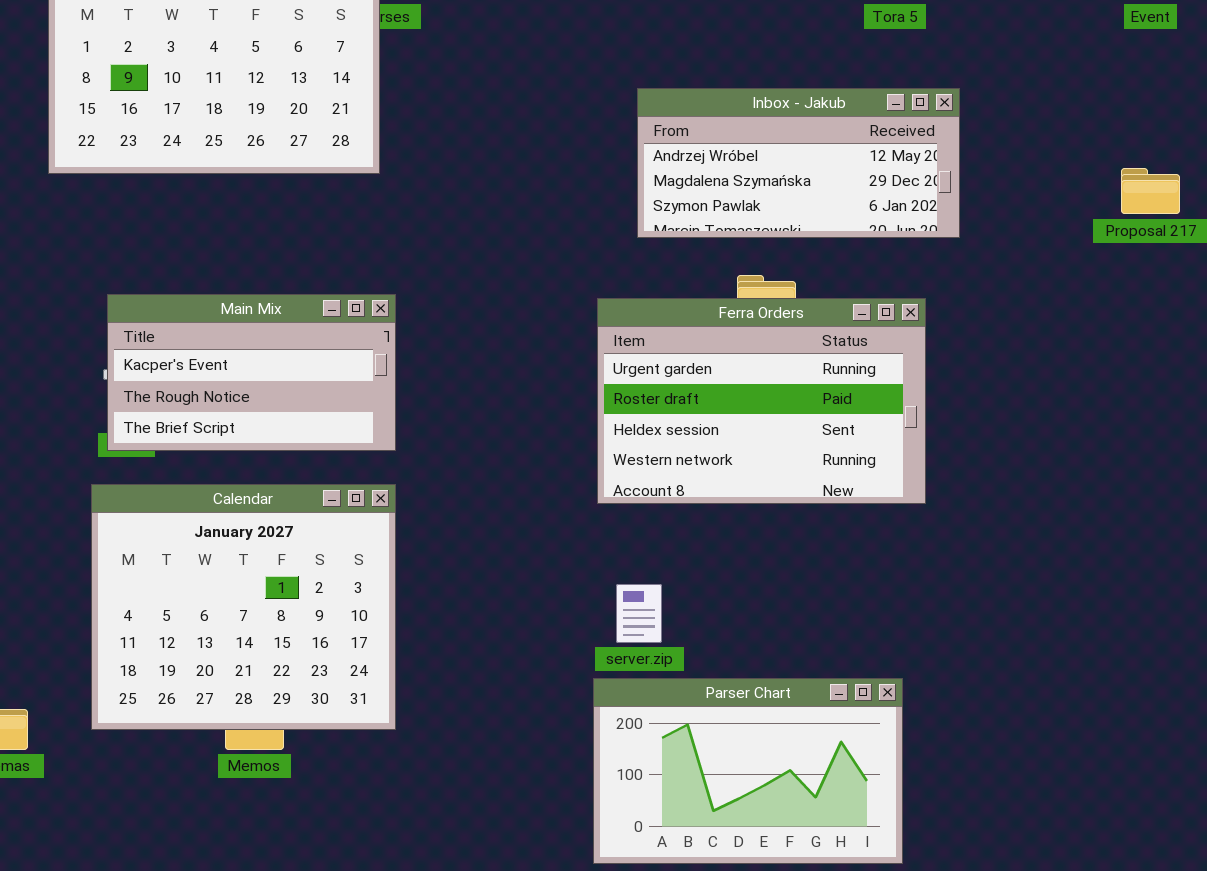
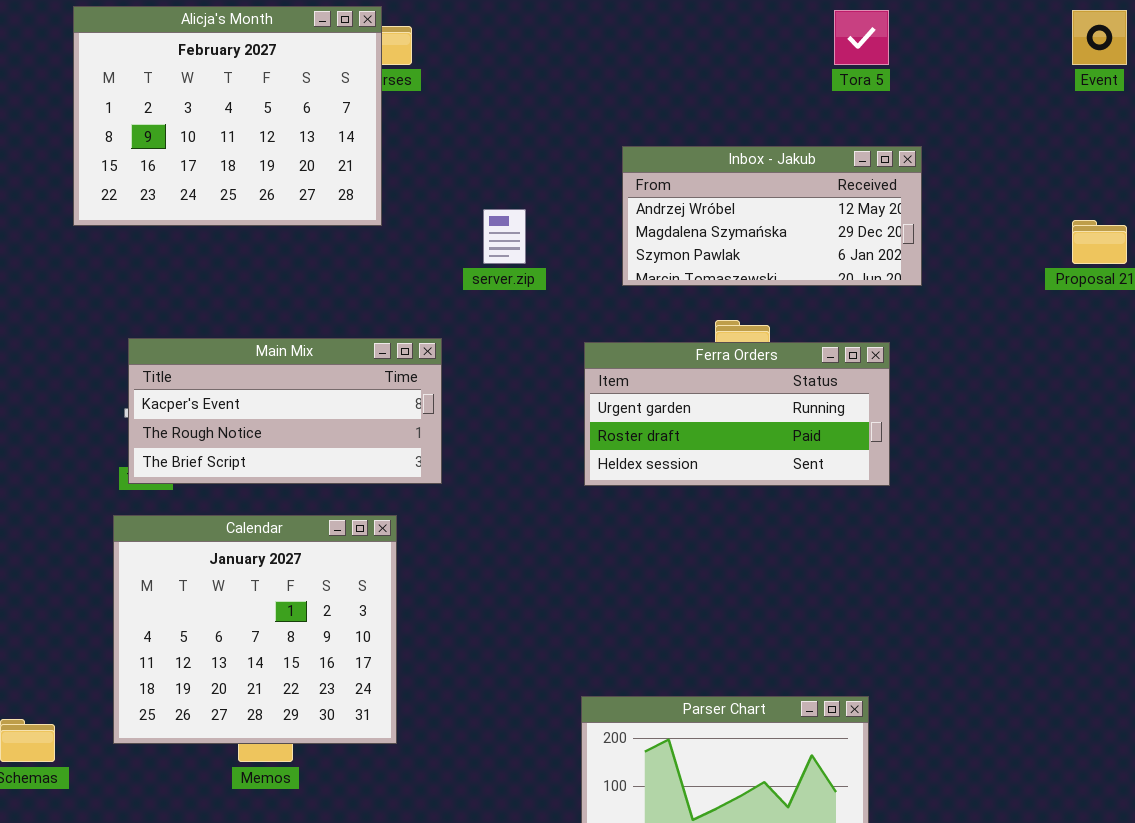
Main Mix: [107,294,396,451] -> [128,338,442,484], resized
Ferra Orders: [597,298,926,504] -> [584,342,890,486], resized
server.zip: [616,584,662,643] -> [483,209,526,264], moved

